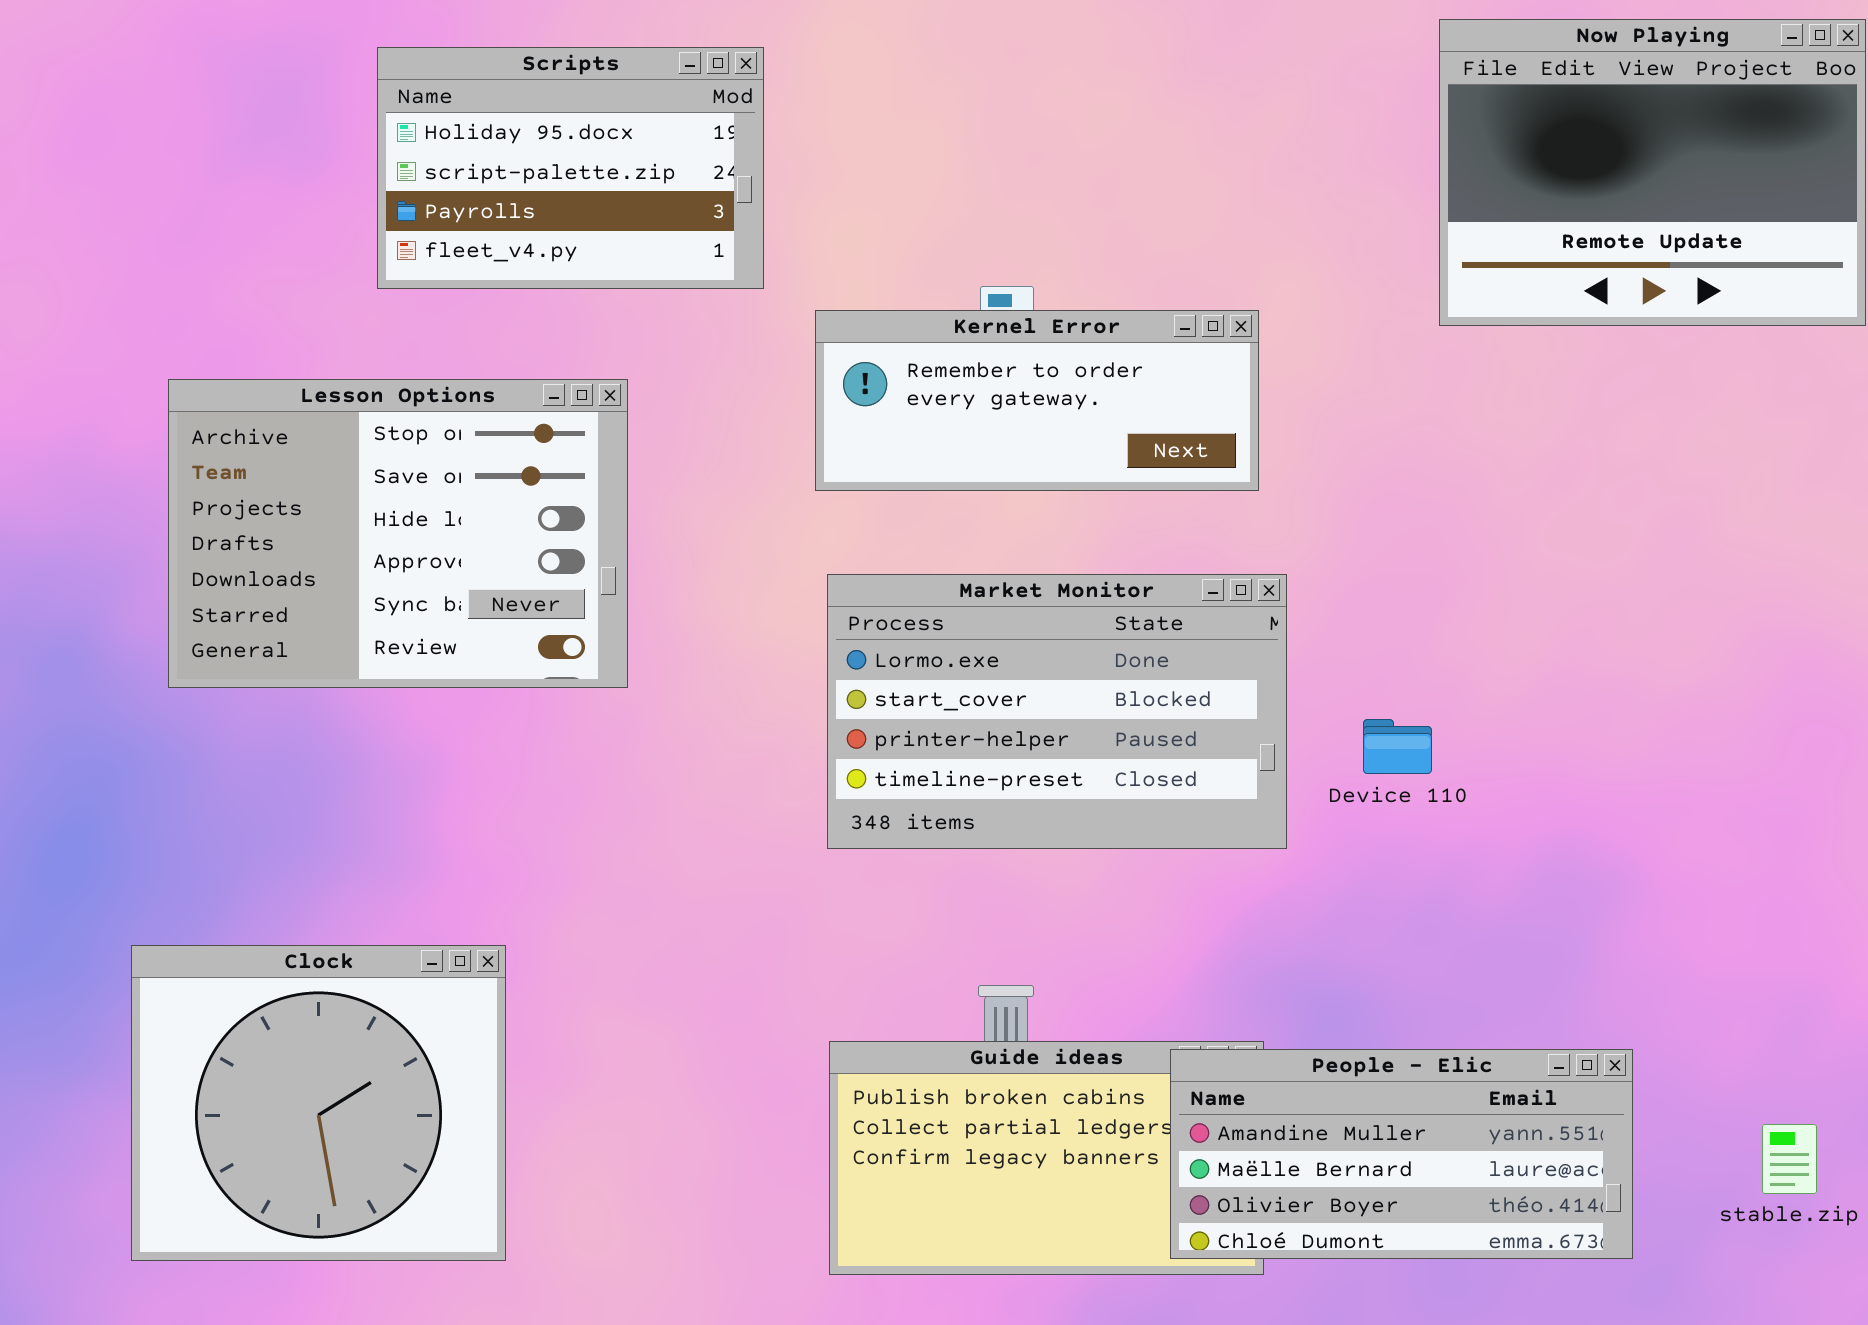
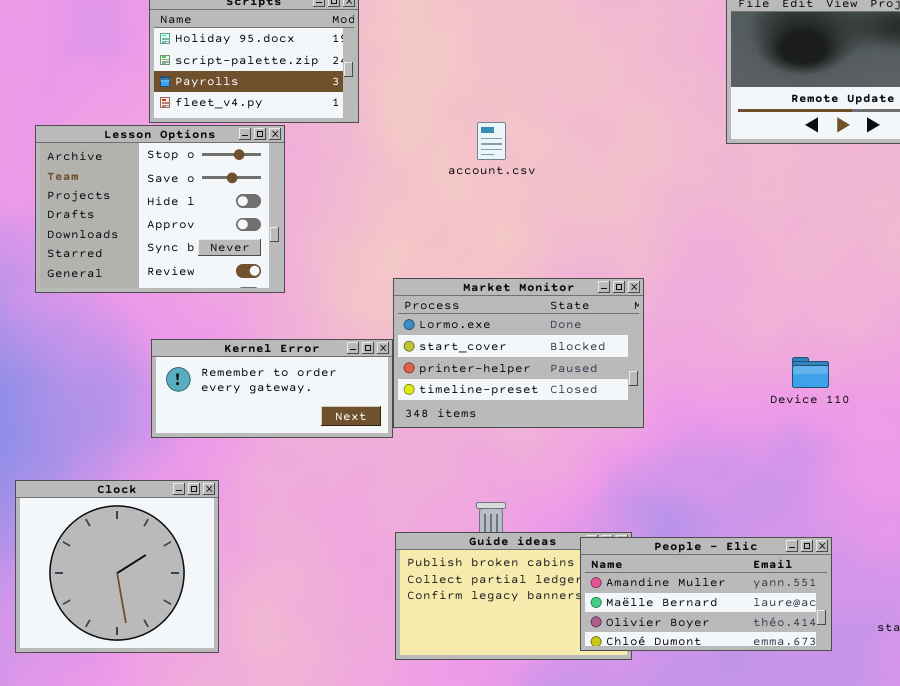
Kernel Error: [815,310,1259,491] -> [151,339,393,438], moved
Lesson Options: [168,379,628,688] -> [35,125,285,293], moved
Device 110: [1363,719,1432,774] -> [792,357,829,388], moved

